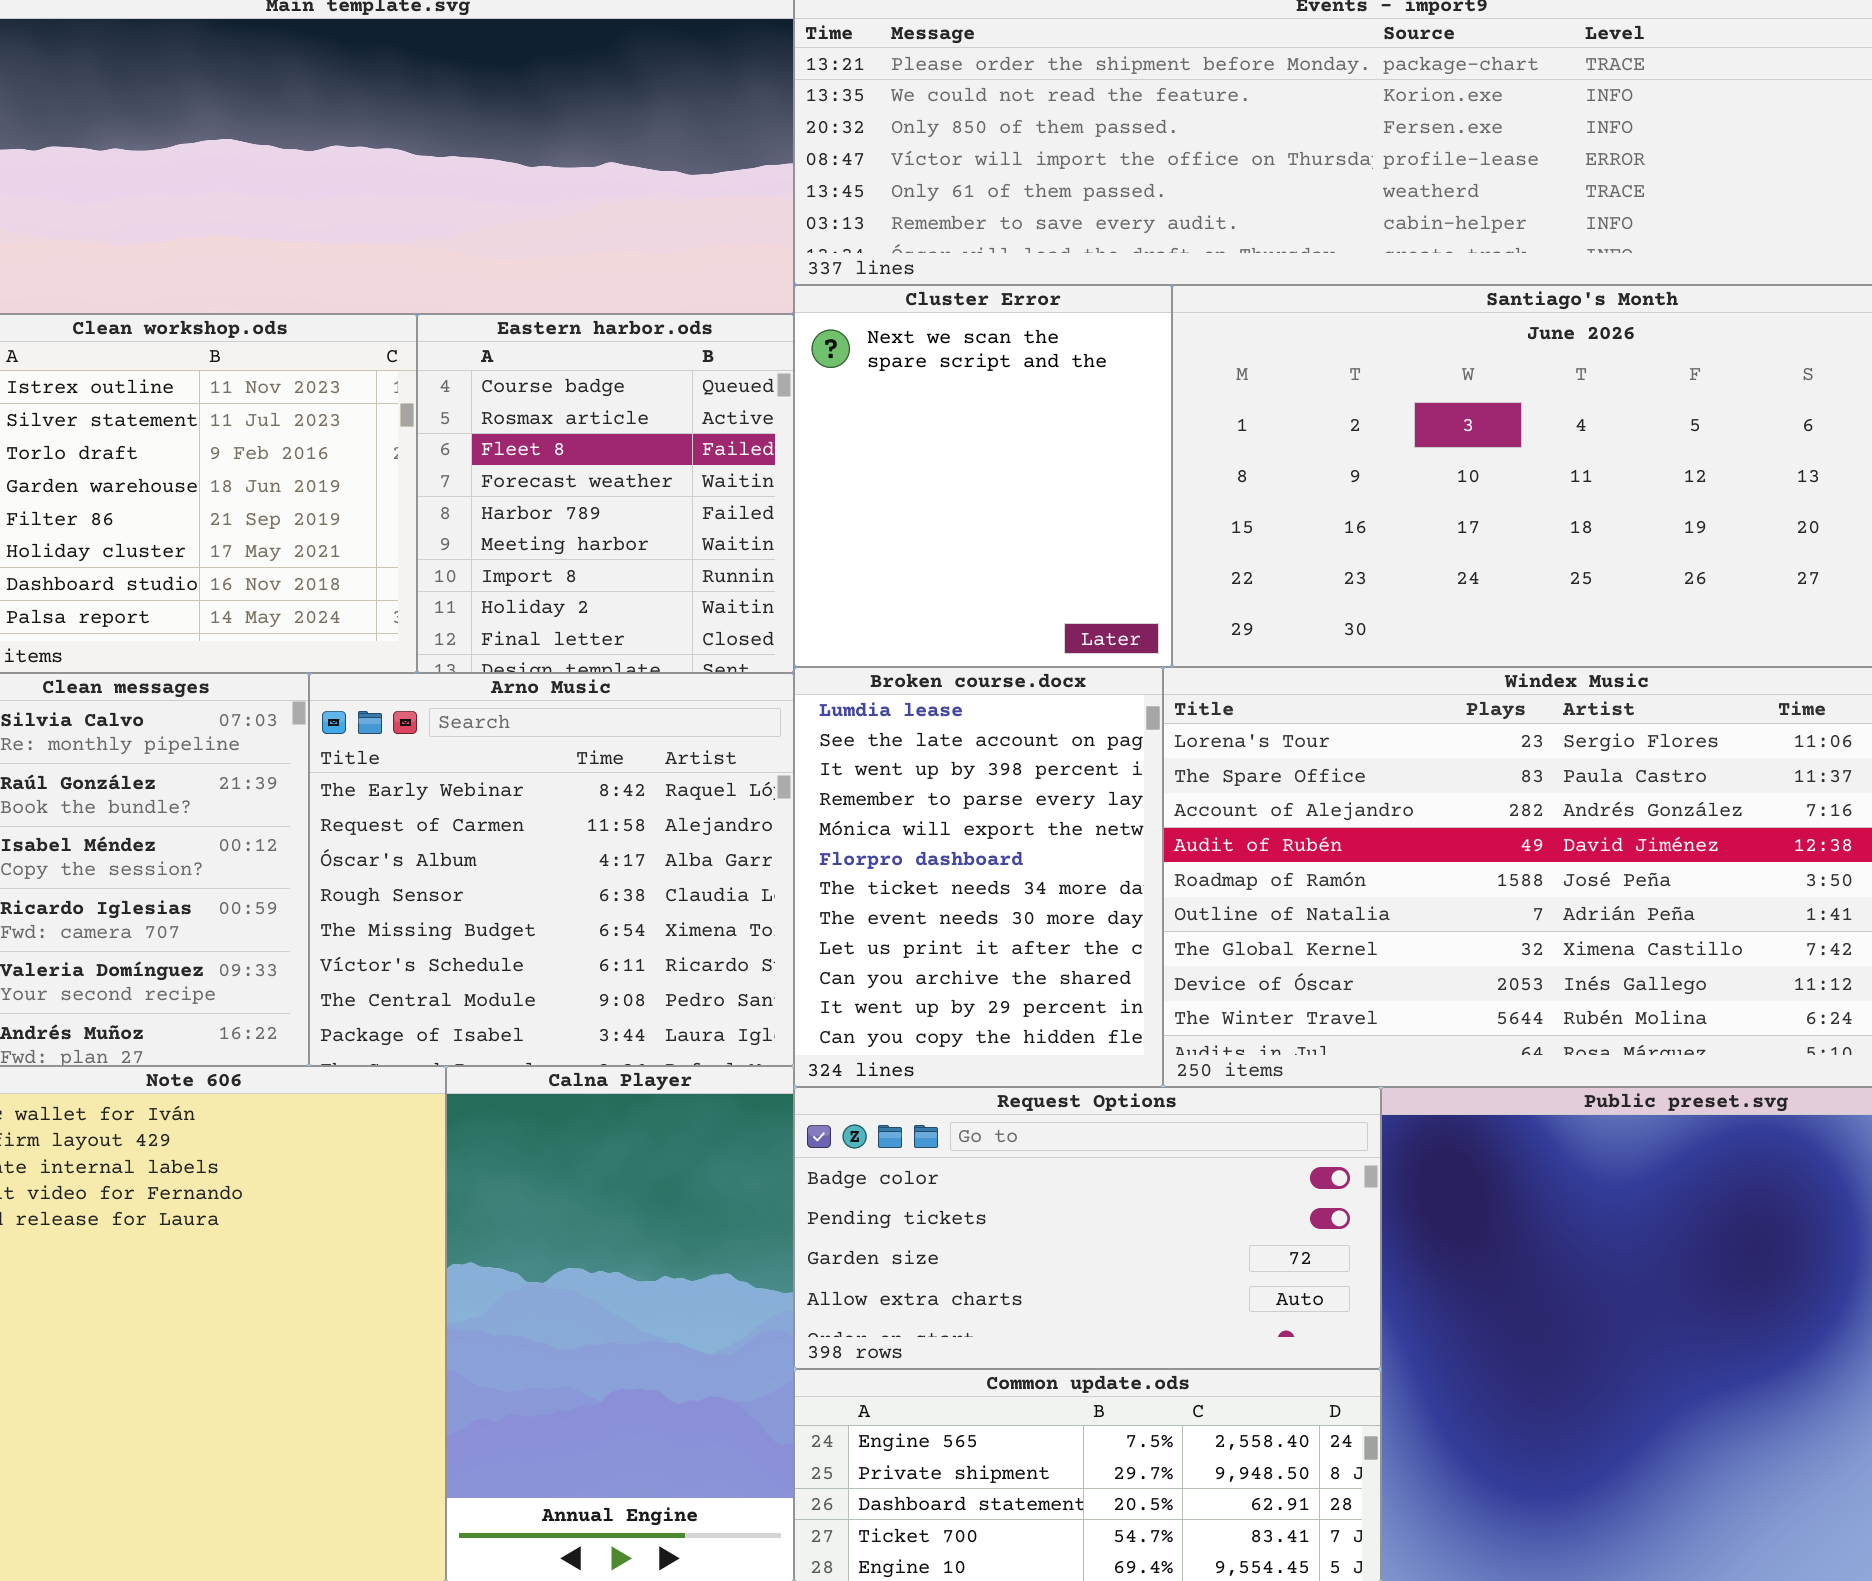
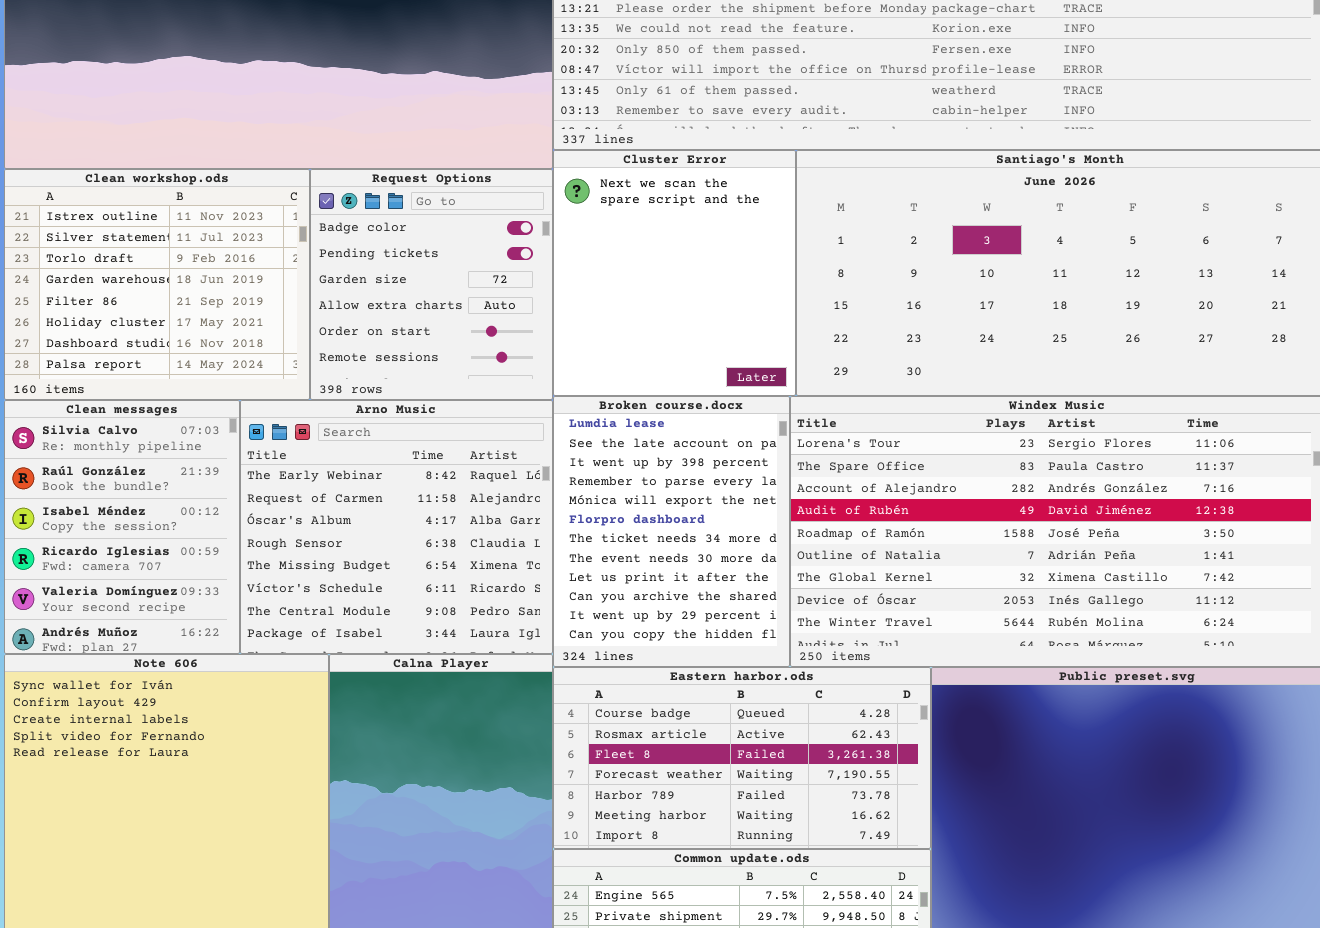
Eastern harbor.ods: [417,314,794,673] -> [553,667,931,849], moved, resized
Request Options: [794,1087,1381,1369] -> [310,169,553,400], moved, resized

